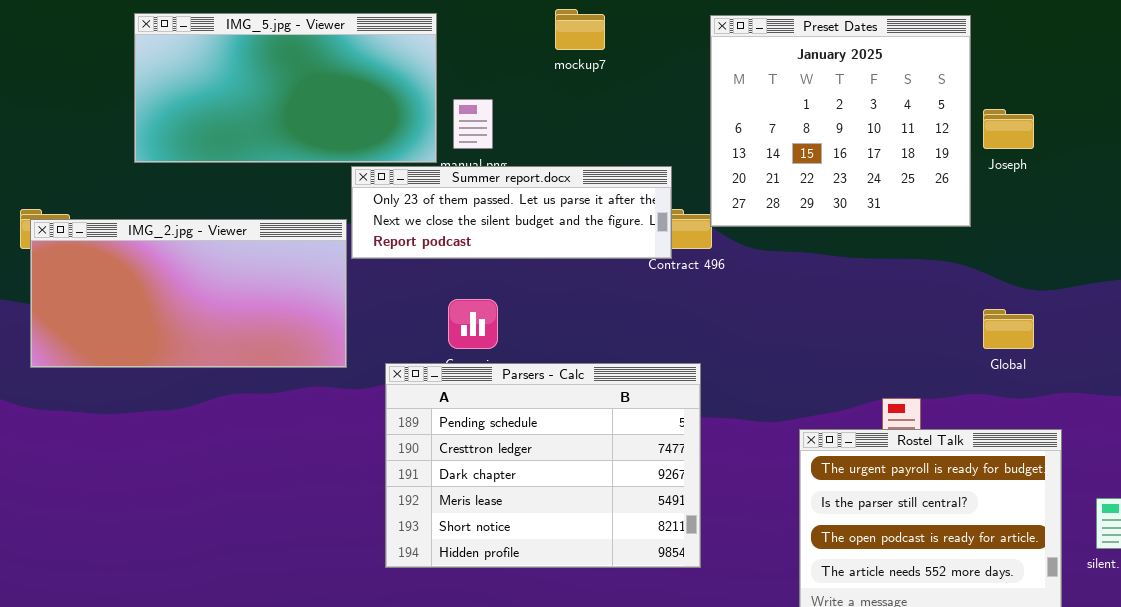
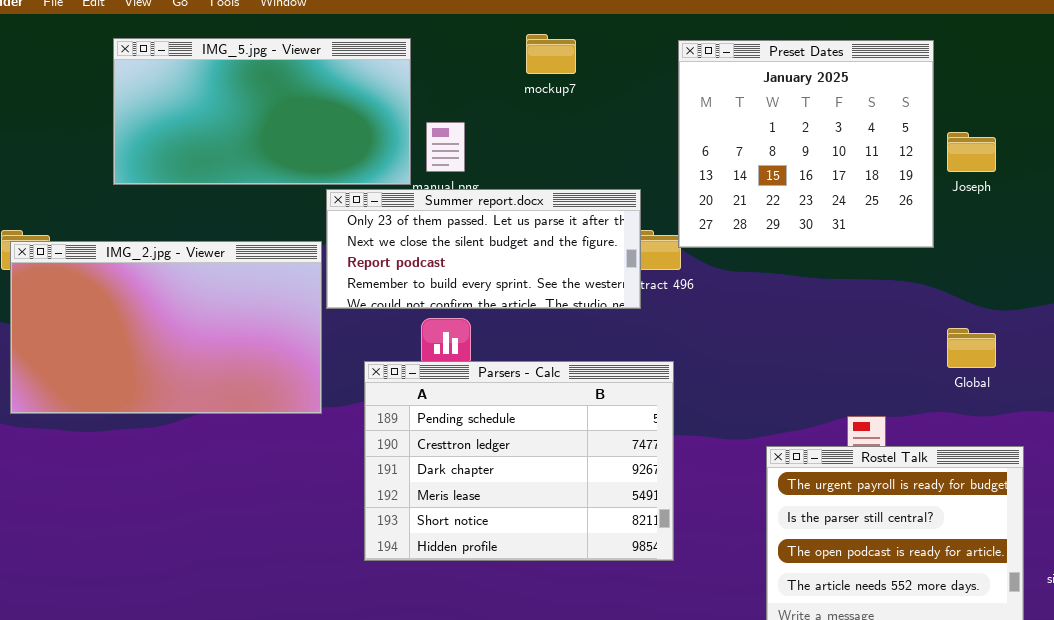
Summer report.docx: [351,166,672,259] -> [326,189,641,309], resized
IMG_2.jpg - Viewer: [30,219,347,368] -> [10,241,322,414], resized
Parsers - Calc: [385,363,701,568] -> [364,361,674,561], moved

